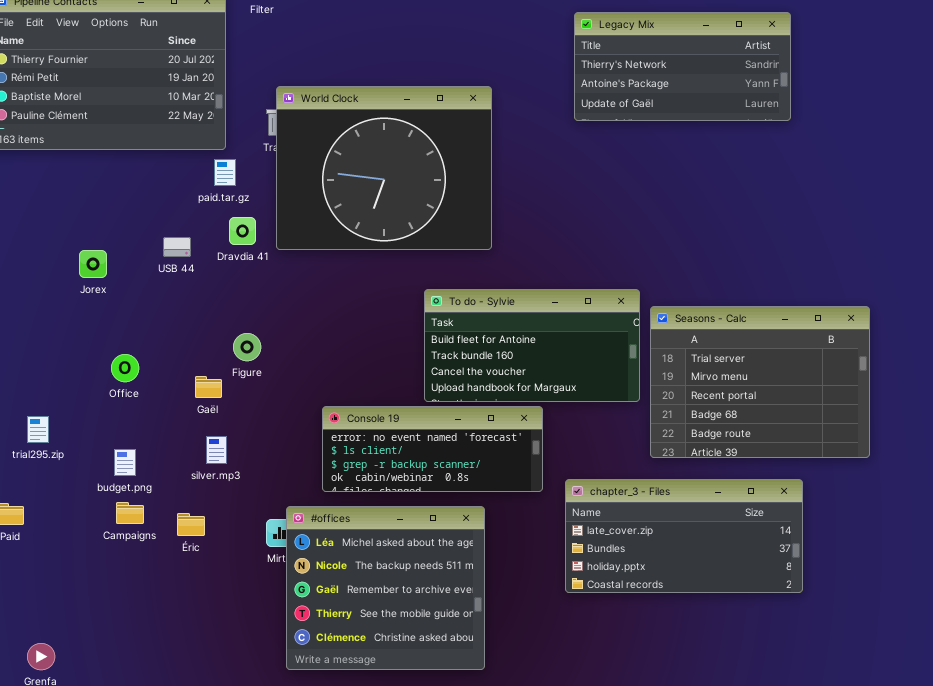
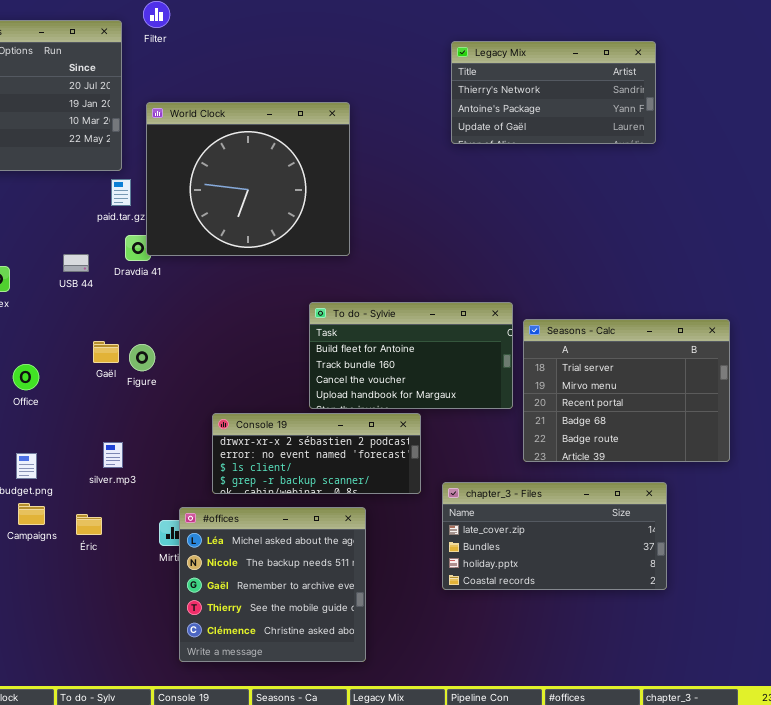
World Clock: [276,86,492,250] -> [146,102,350,256], moved
Gaël: [195,376,222,398] -> [93,341,119,363], moved
Console 19: [322,406,543,492] -> [212,413,421,494], scrolled up 1 row

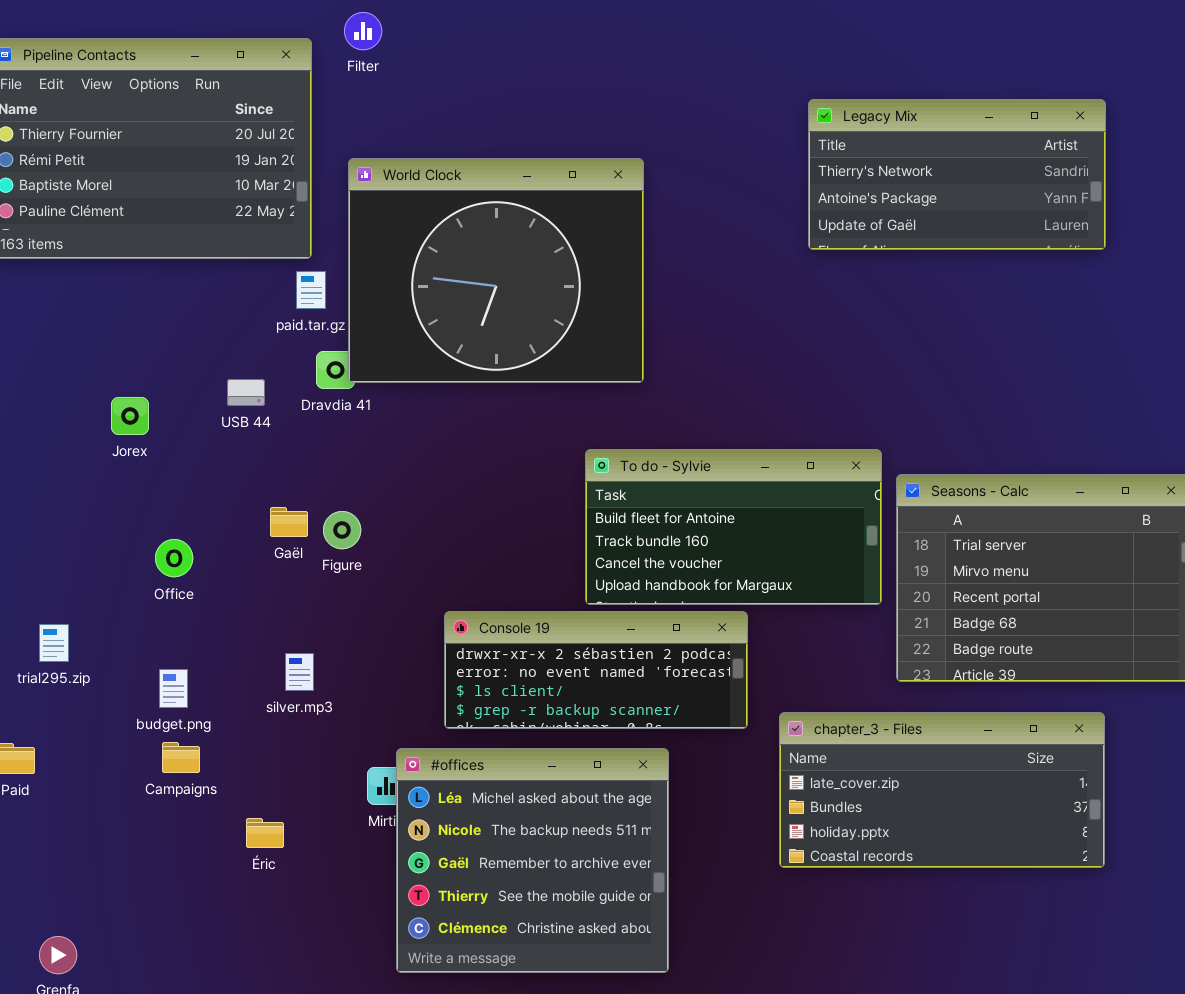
Legacy Mix: [451,41,656,144] -> [808,99,1106,250], moved
Éric: [76,514,102,535] -> [246,818,284,848], moved

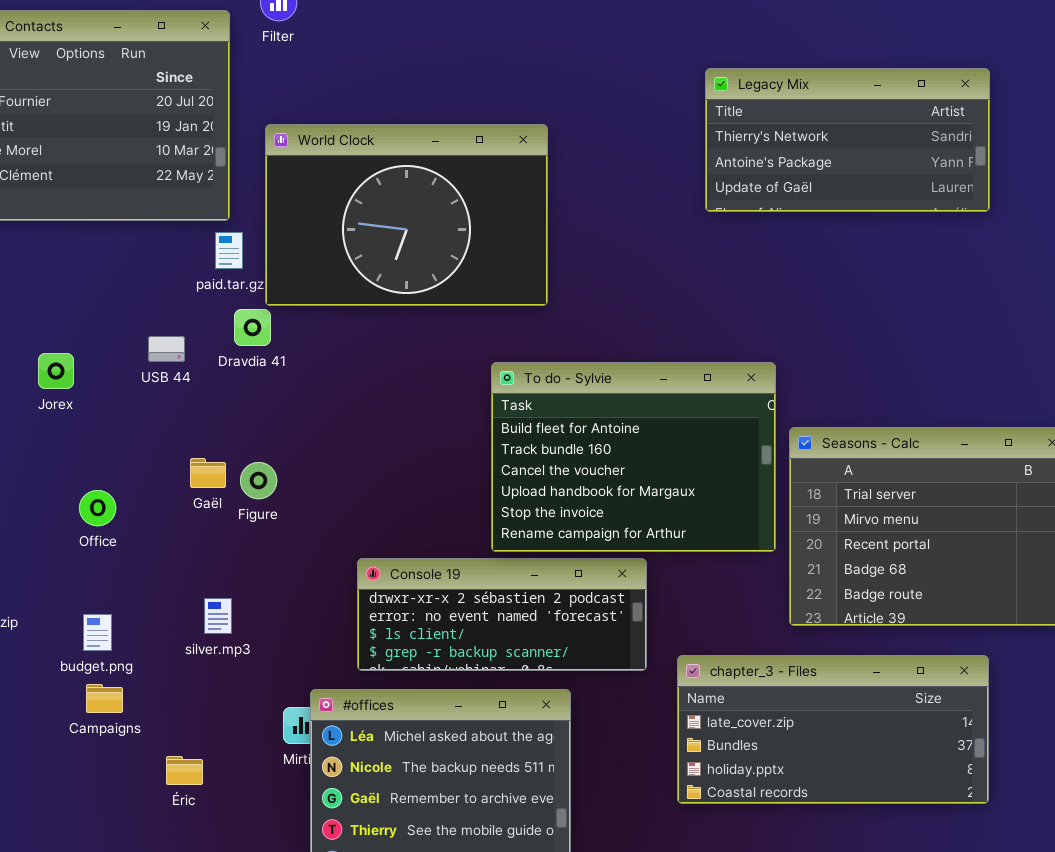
World Clock: [348,158,644,383] -> [265,124,548,306], resized
To do - Sylvie: [585,449,882,605] -> [491,362,776,552], resized

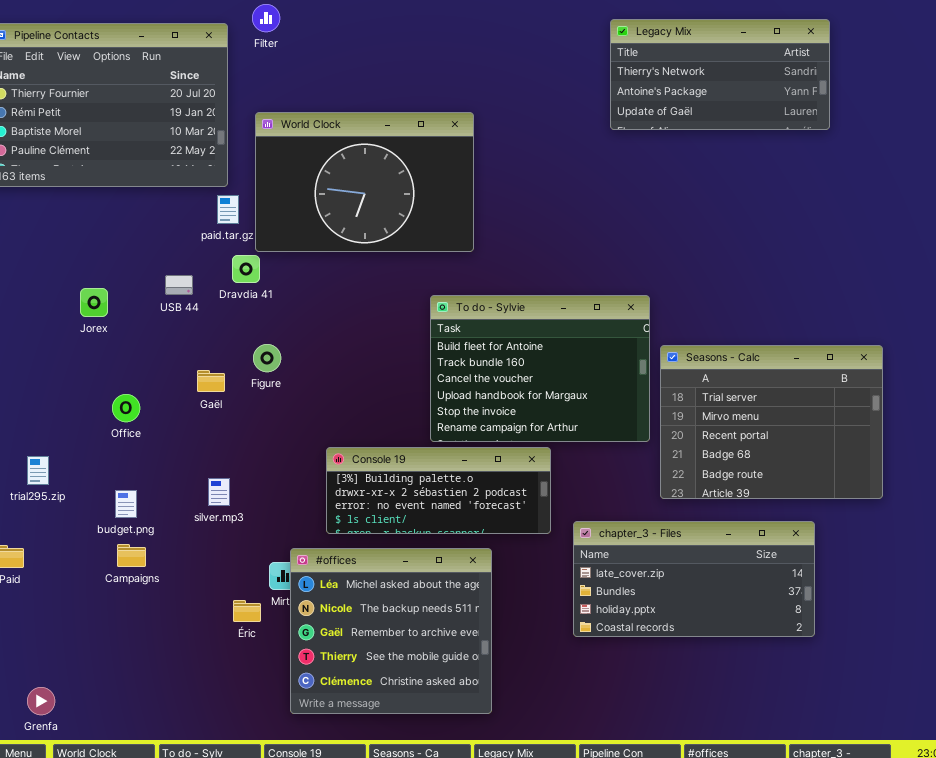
Legacy Mix: [705,68,990,212] -> [610,19,830,130], moved
Figure: [240,462,277,499] -> [253,344,281,372], moved
Console 19: [357,558,647,671] -> [326,447,551,534], scrolled up 1 row
Éric: [166,756,203,785] -> [233,600,261,622], moved

